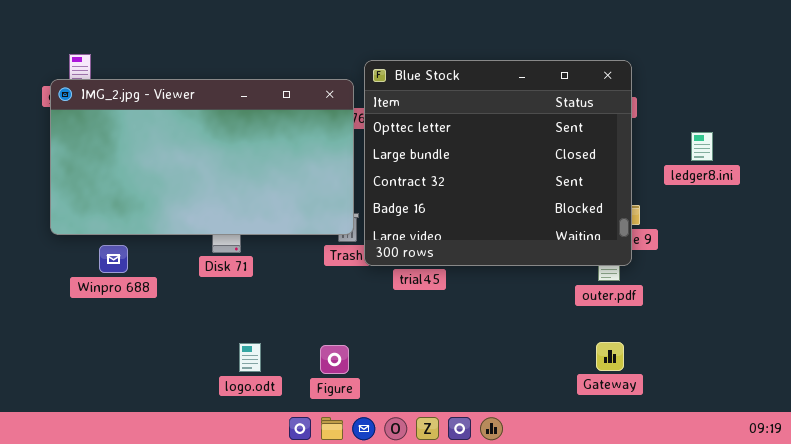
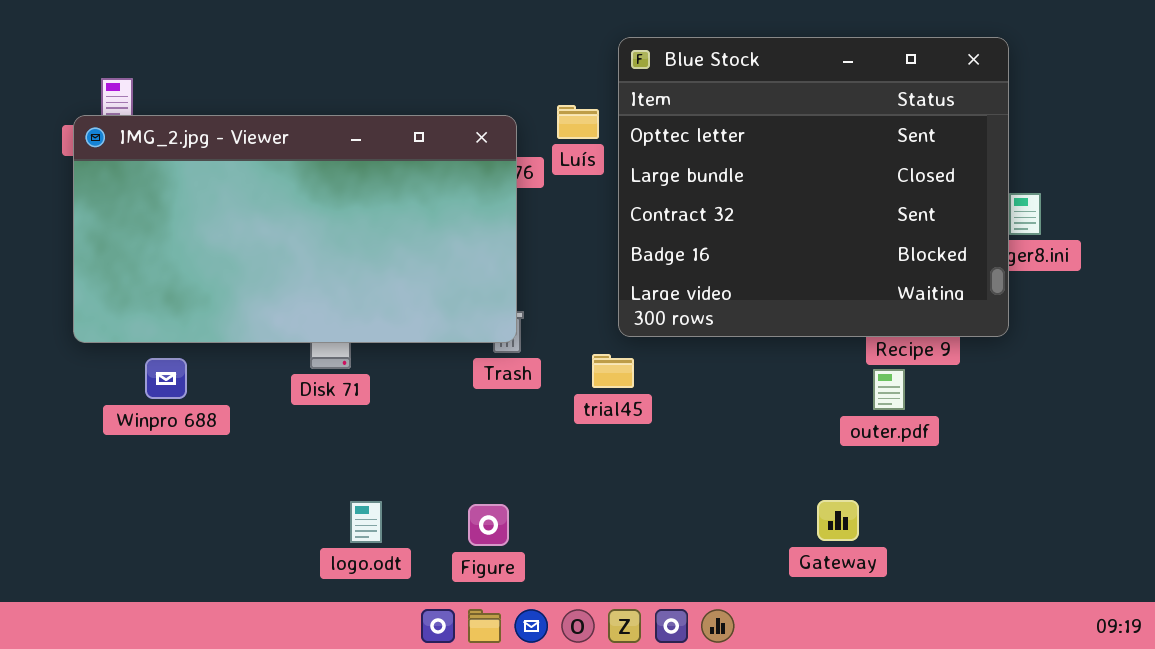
Blue Stock: [364,60,632,266] -> [618,37,1009,337], moved
Gateway: [596,342,624,371] -> [817,500,859,541], moved

